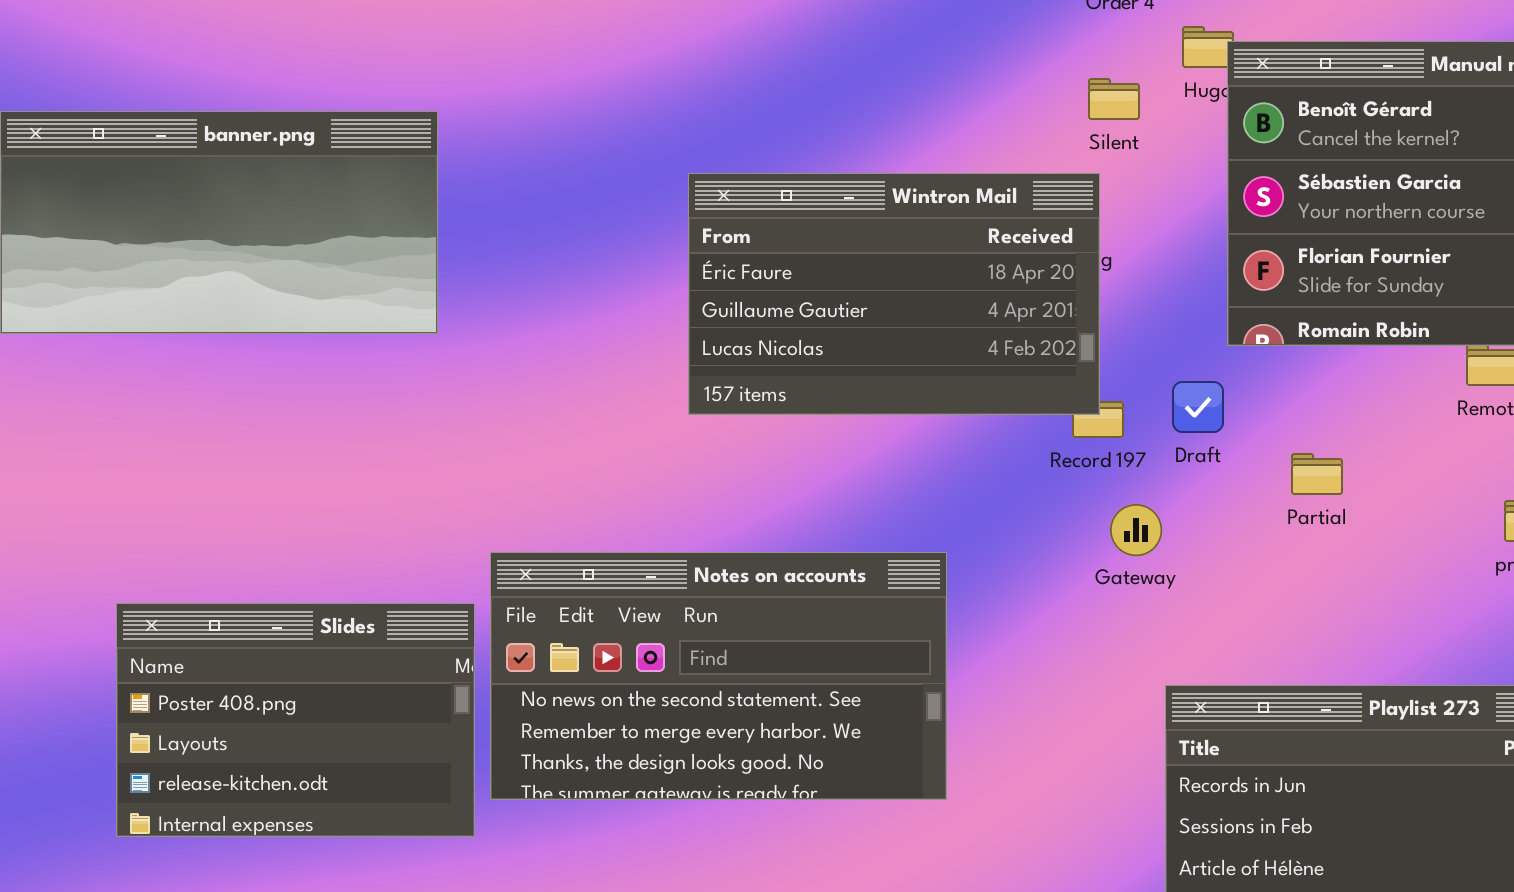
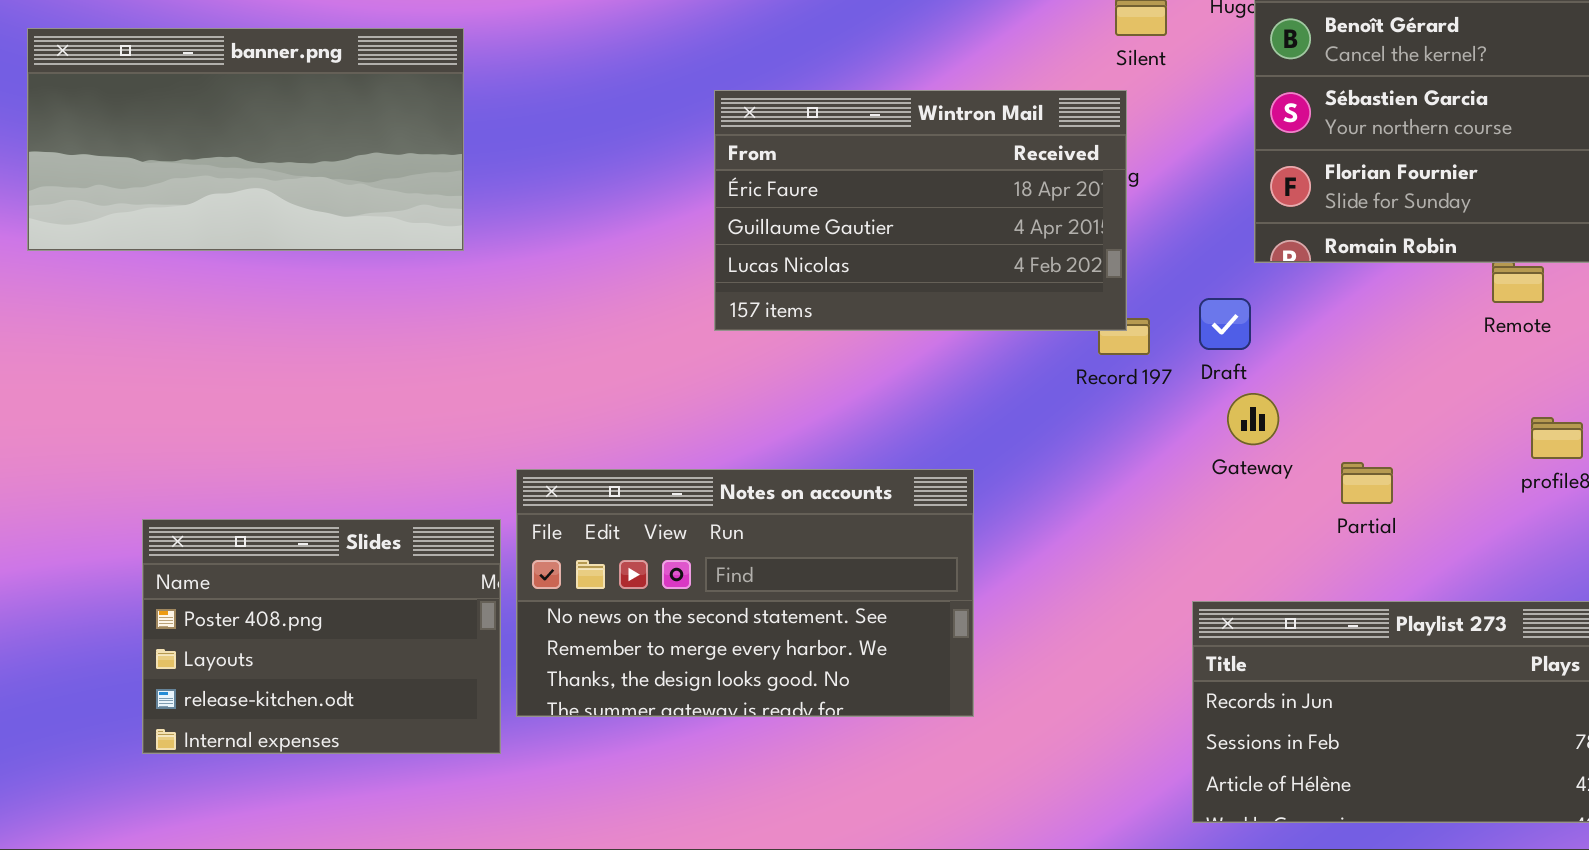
Partial: [1291,453,1343,495] -> [1341,462,1393,504], moved
Gateway: [1110,504,1162,556] -> [1227,393,1279,445], moved

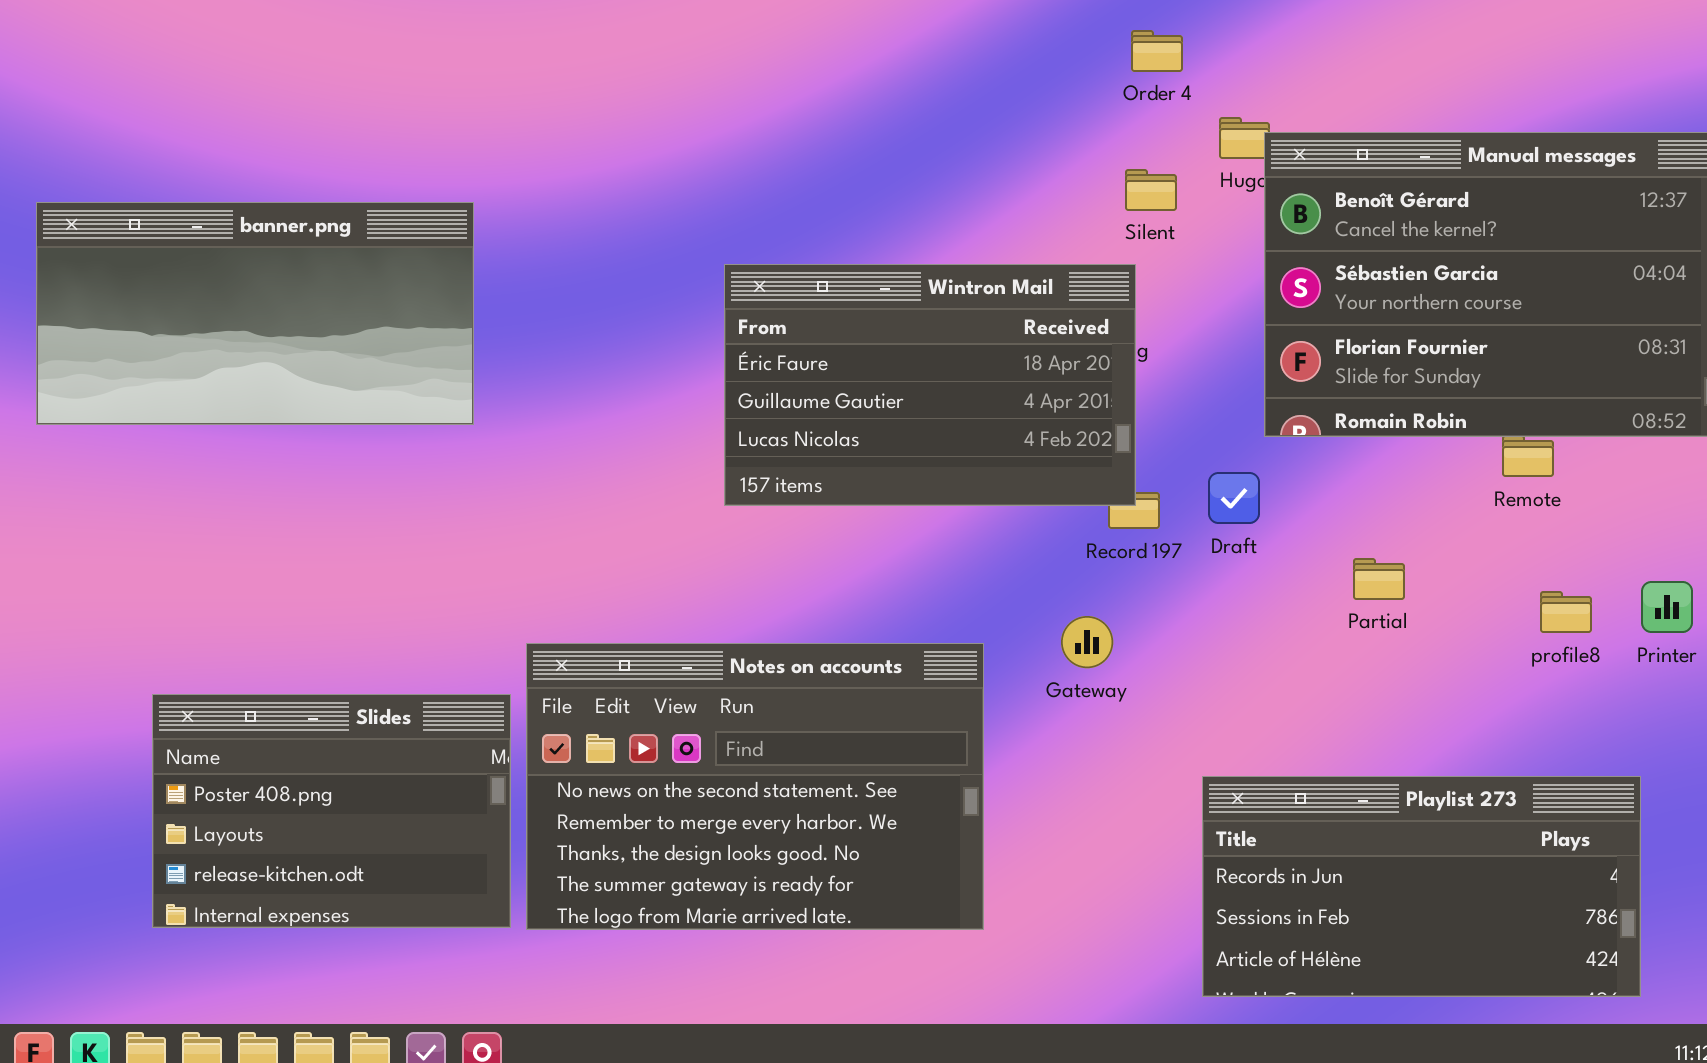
Gateway: [1227,393,1279,445] -> [1061,616,1113,668], moved
Partial: [1341,462,1393,504] -> [1353,558,1405,600], moved
Notes on accounts: [516,469,974,717] -> [526,643,984,930], resized

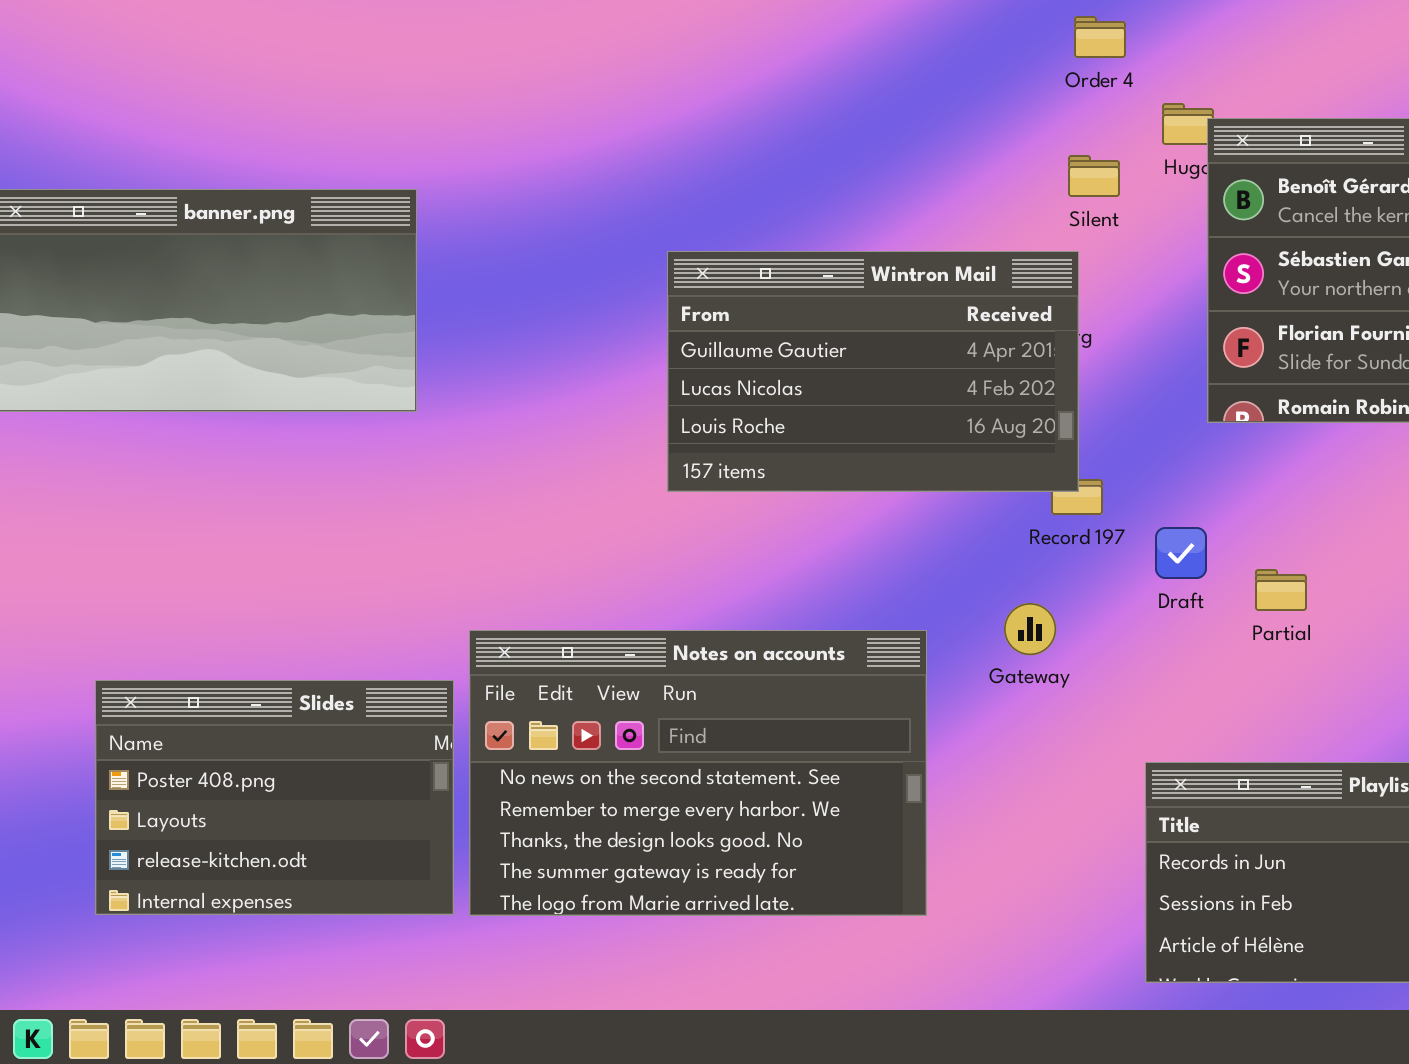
Wintron Mail: [724,264,1136,506] -> [667,251,1079,492], scrolled down 1 row
Draft: [1208,472,1260,524] -> [1155,527,1207,579], moved
Partial: [1353,558,1405,600] -> [1255,569,1307,611], moved

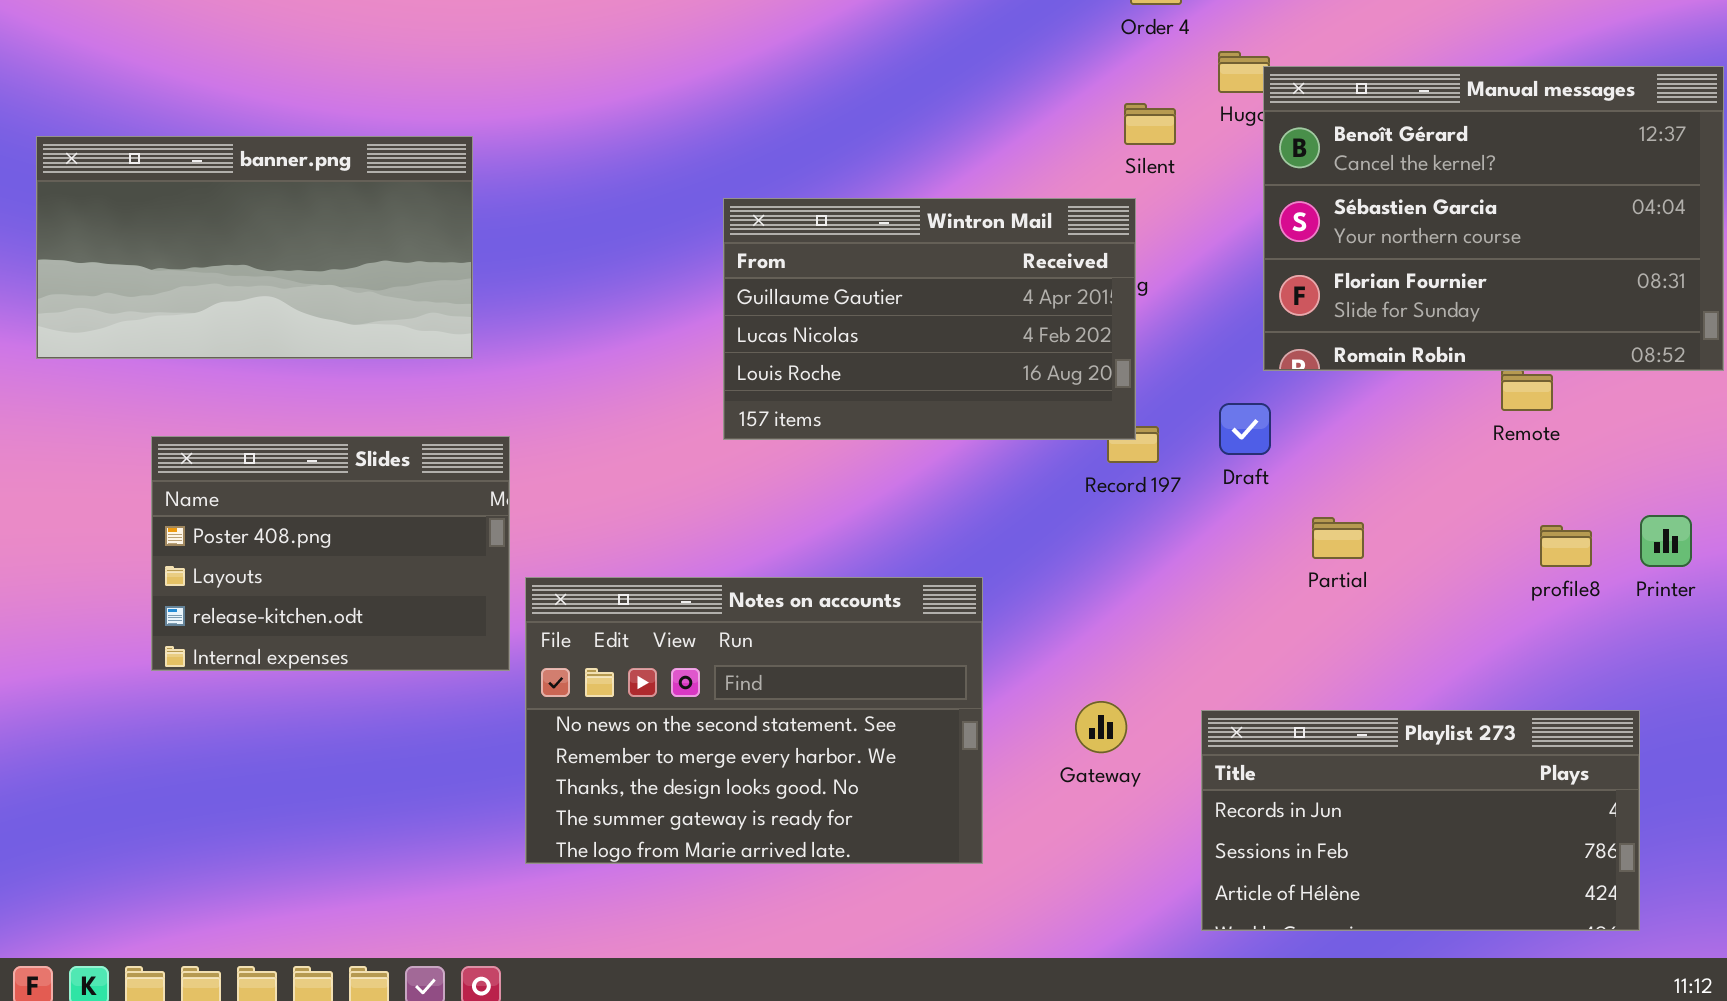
Draft: [1155,527,1207,579] -> [1219,403,1271,455], moved
Gateway: [1004,603,1056,655] -> [1075,701,1127,753], moved
Slides: [95,680,454,915] -> [151,436,510,671], moved

